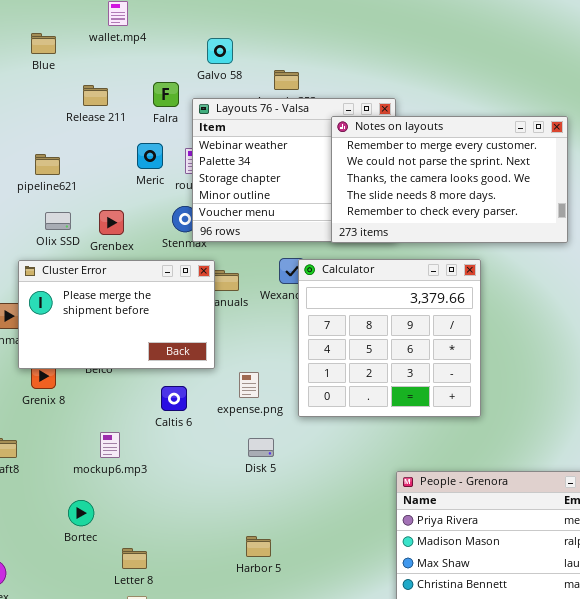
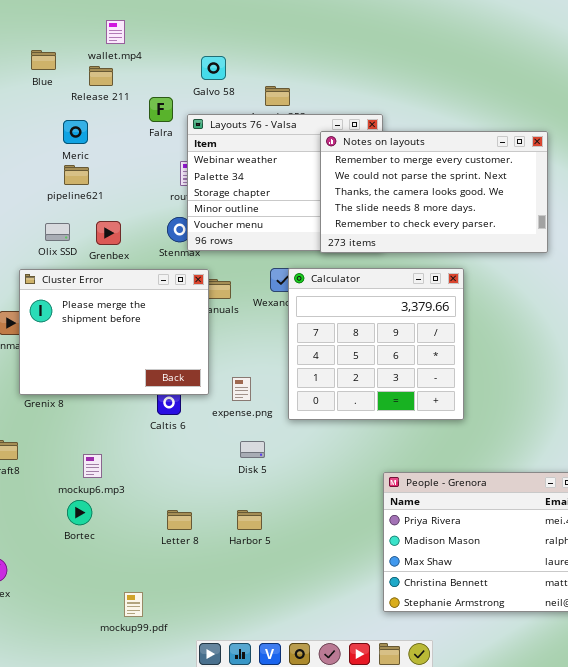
Release 211: [83,85,108,106] -> [89,66,113,86], moved
Meric: [137,143,163,169] -> [63,120,88,144], moved
pipeline621: [35,154,60,175] -> [64,165,89,185], moved
Cluster Error: [18,260,215,369] -> [19,269,209,395], resized
mockup6.mp3: [100,432,120,458] -> [83,454,102,478], moved
Harbor 5: [246,536,271,557] -> [237,510,262,530], moved
Letter 8: [122,548,147,569] -> [167,510,192,530], moved

